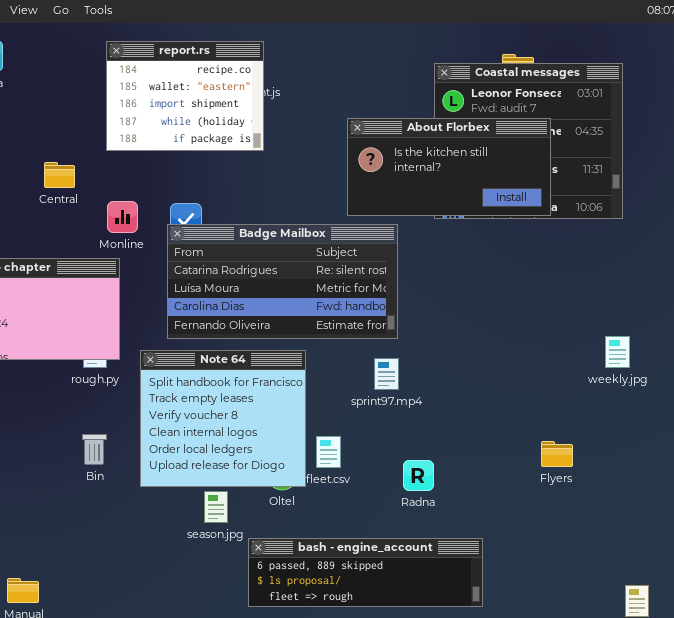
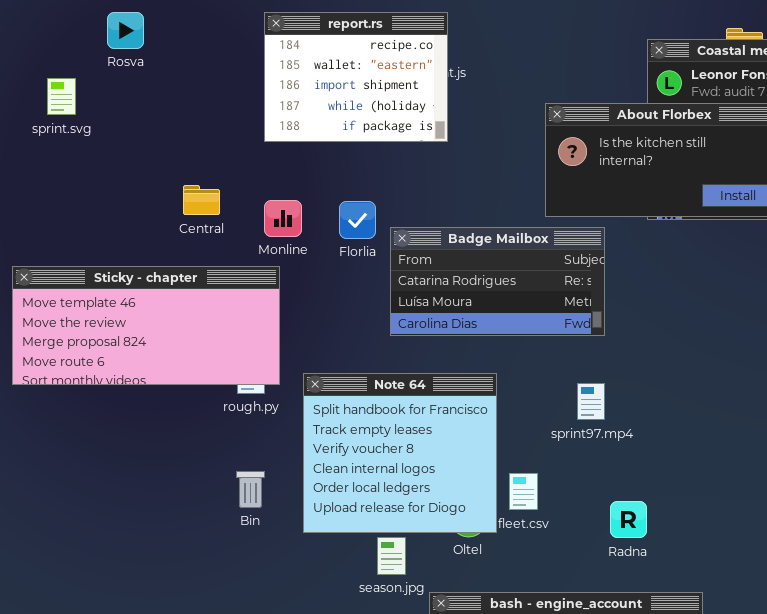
Central: [44,162,75,188] -> [183,185,220,215], moved
Badge Mailbox: [167,224,398,339] -> [390,227,605,336], resized

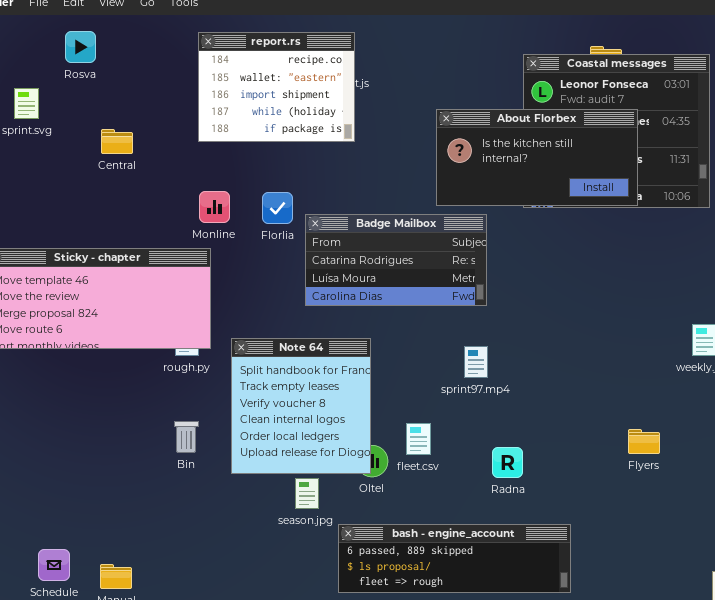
Central: [183,185,220,215] -> [101,129,133,154], moved
Note 64: [303,373,497,533] -> [231,338,371,474], resized

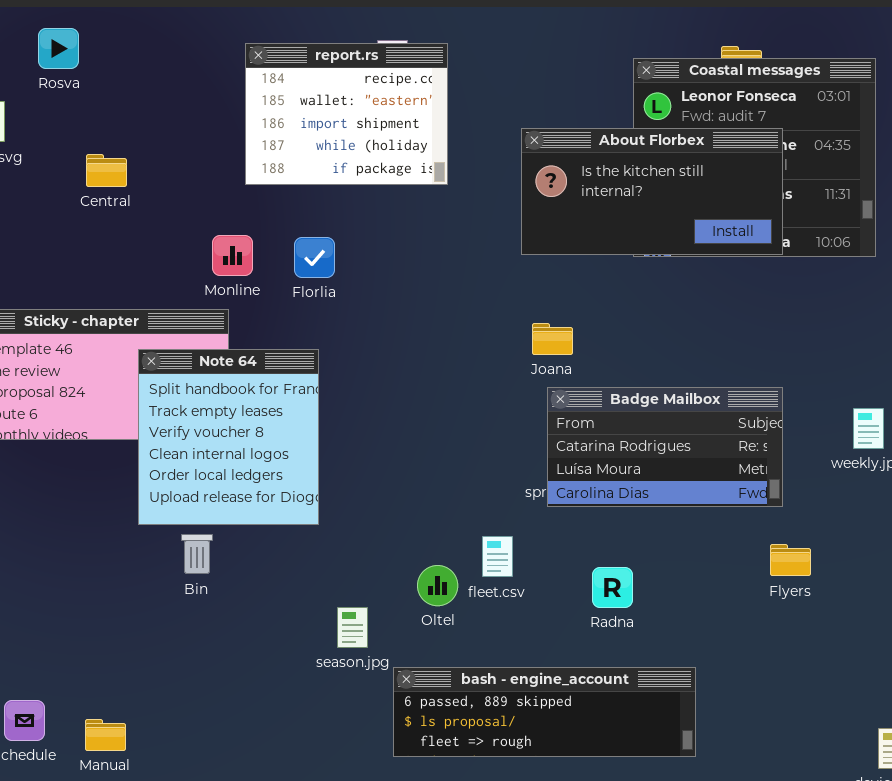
report.rs: [198,32,355,142] -> [245,43,448,185], moved
Badge Mailbox: [305,214,487,306] -> [547,387,783,507], moved
Note 64: [231,338,371,474] -> [138,349,319,525], moved

